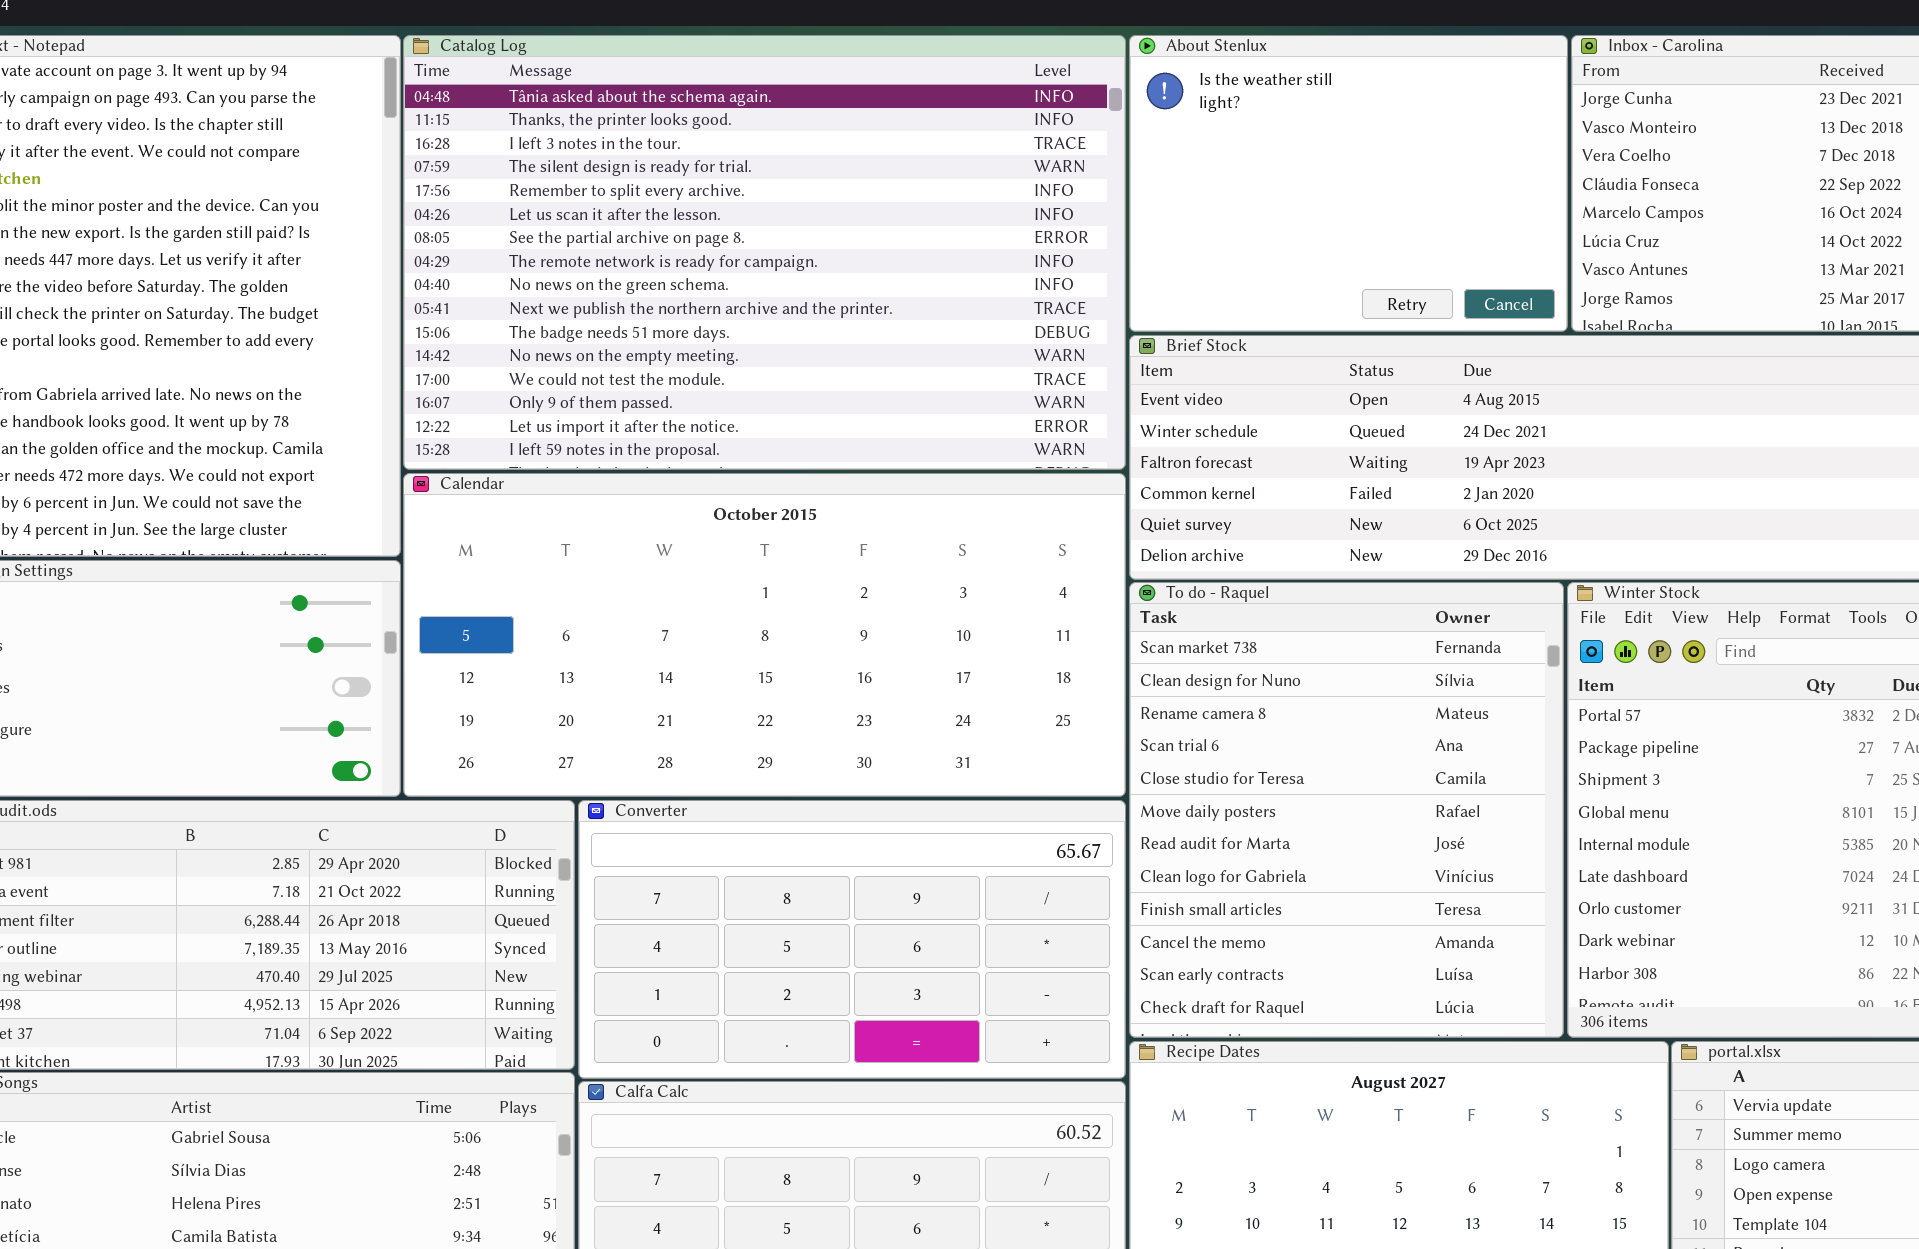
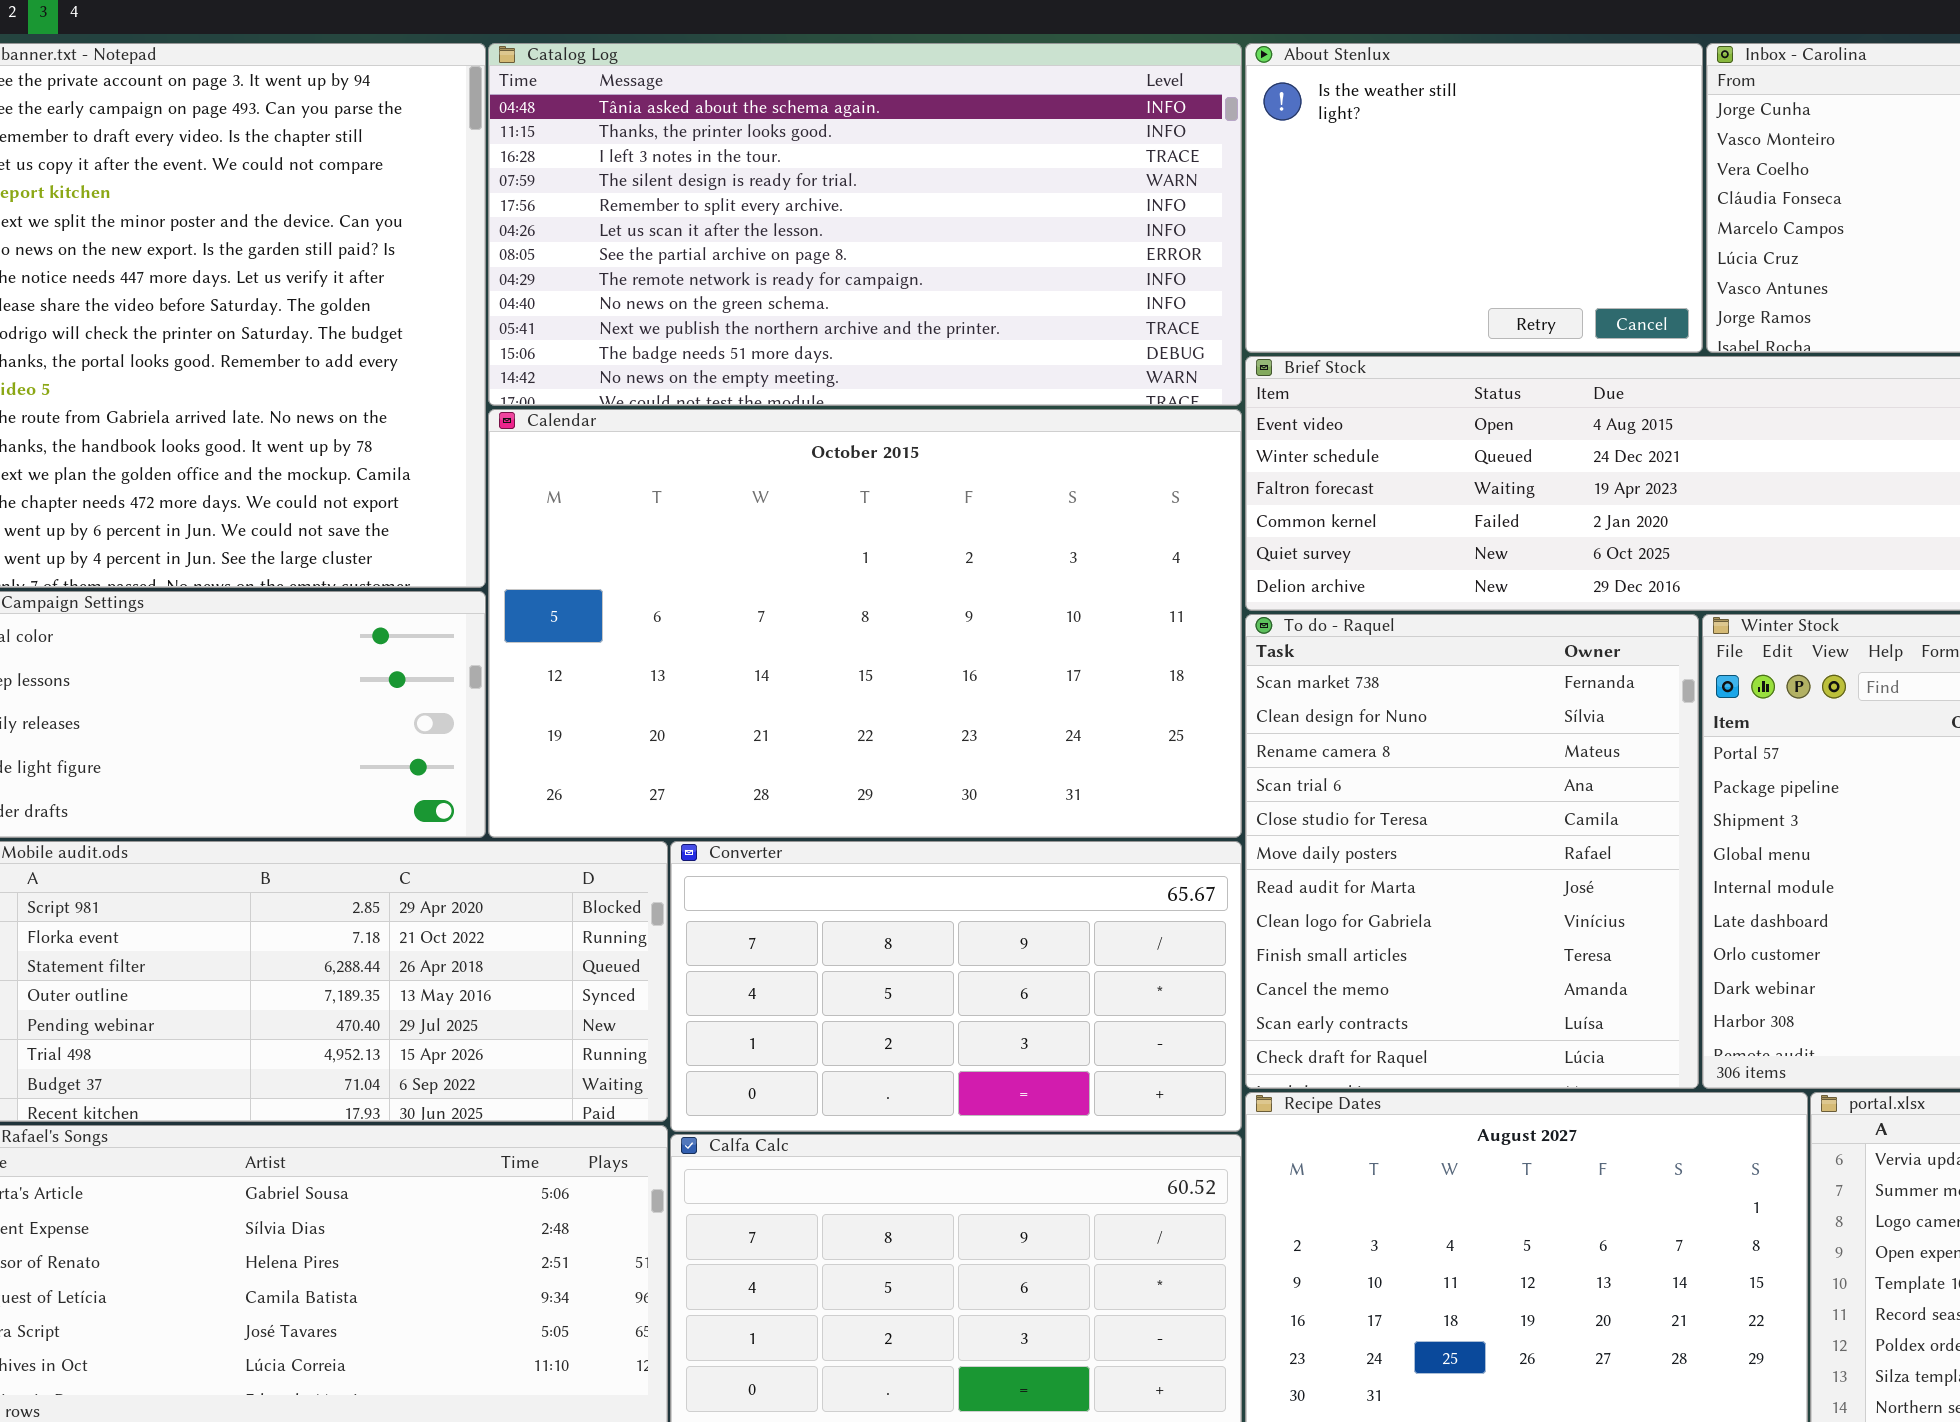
Catalog Log: [403,35,1126,470] -> [488,43,1242,406], resized
Calendar: [403,473,1126,797] -> [488,409,1242,838], resized

